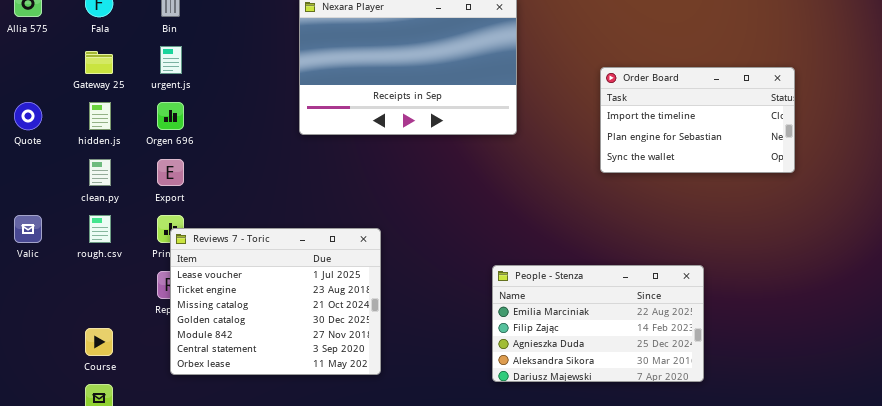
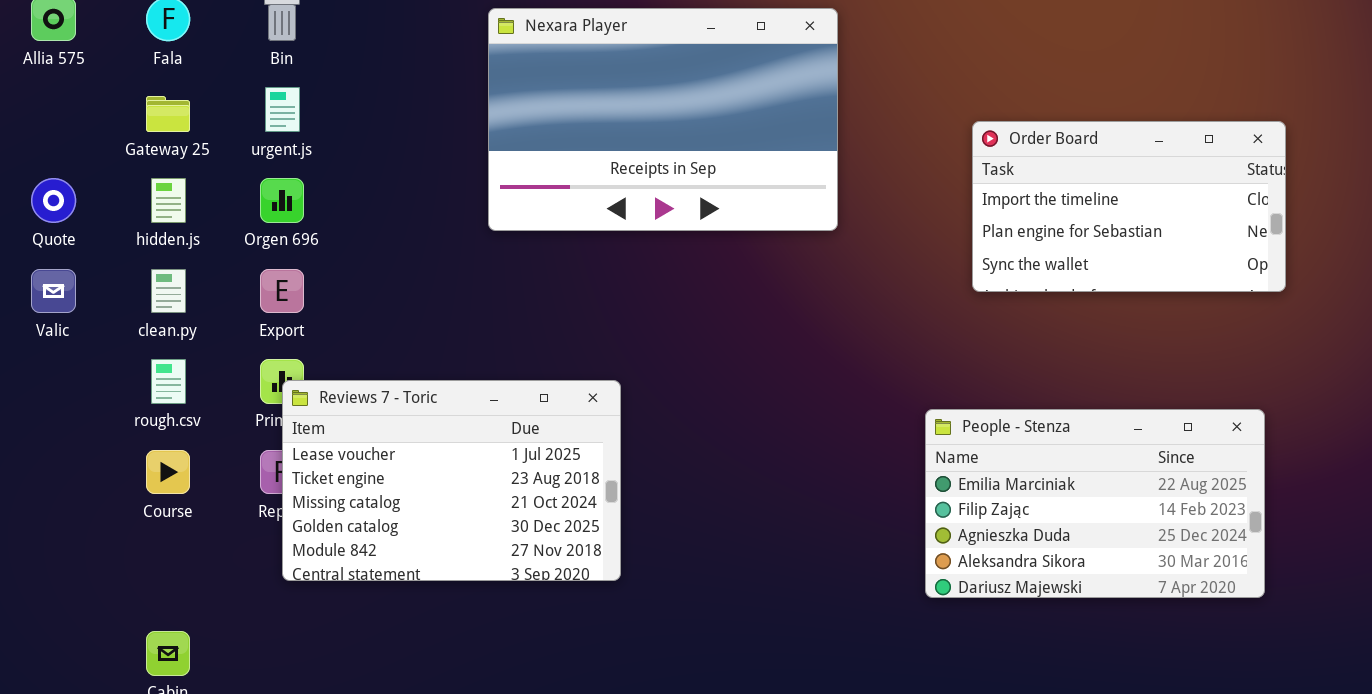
Valic: [14,215,42,243] -> [31,269,76,313], moved
Reviews 7 - Toric: [170,228,381,375] -> [282,380,621,581], resized
People - Stenza: [492,265,704,382] -> [925,409,1265,598], moved
Course: [85,328,113,356] -> [146,450,190,494], moved

